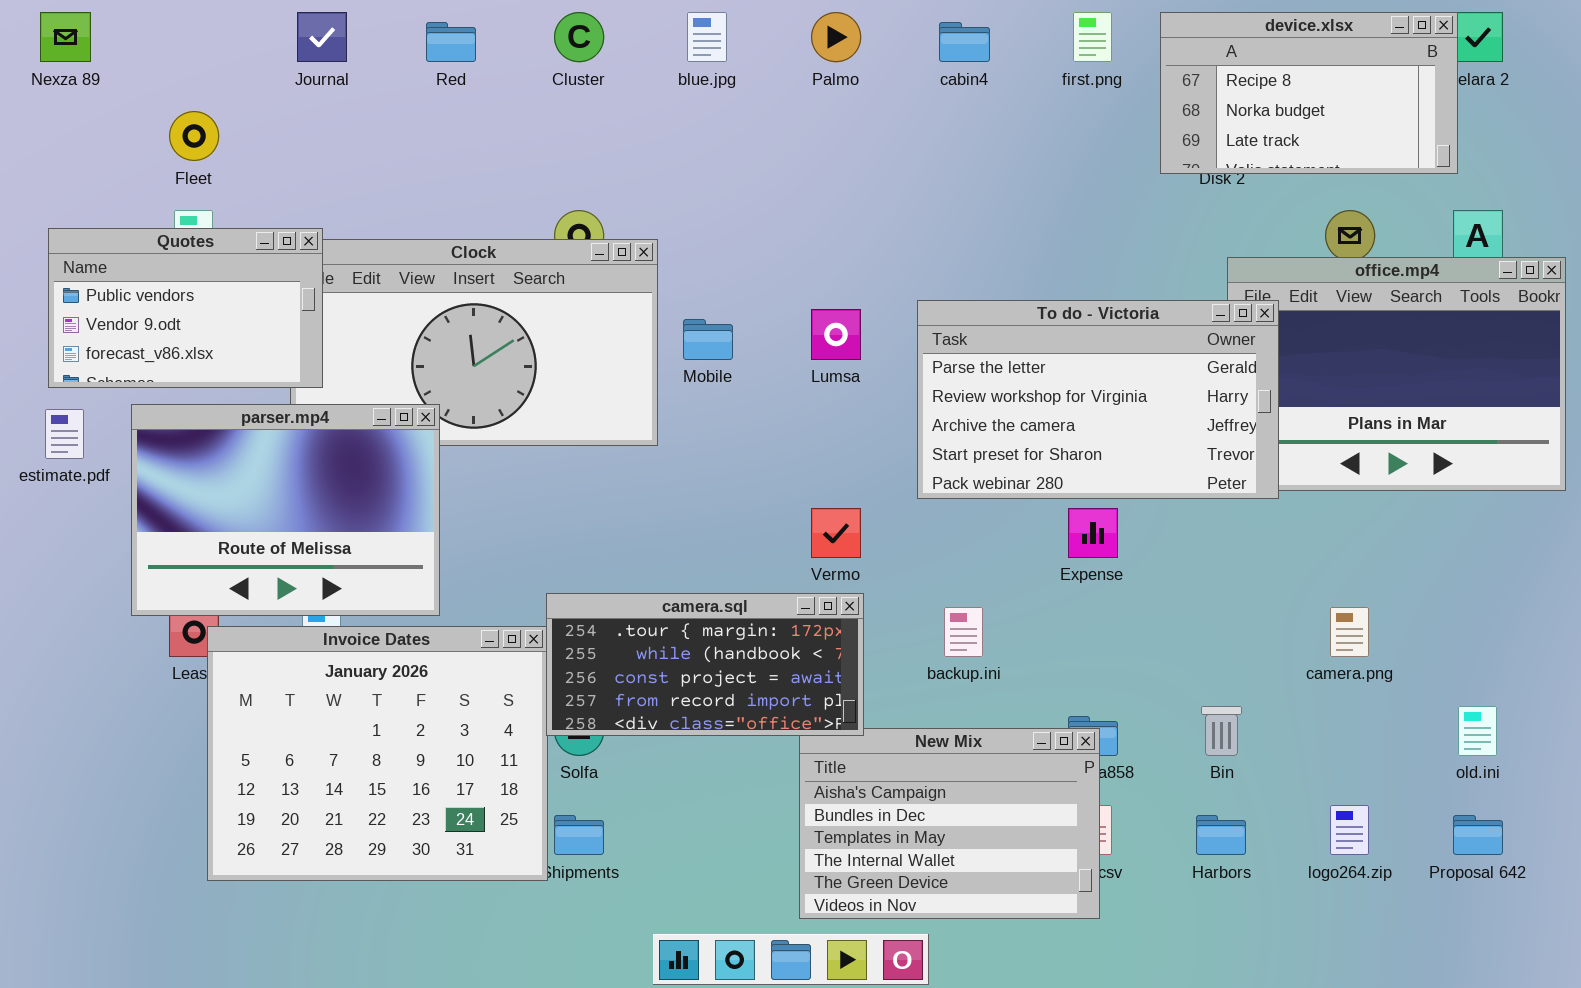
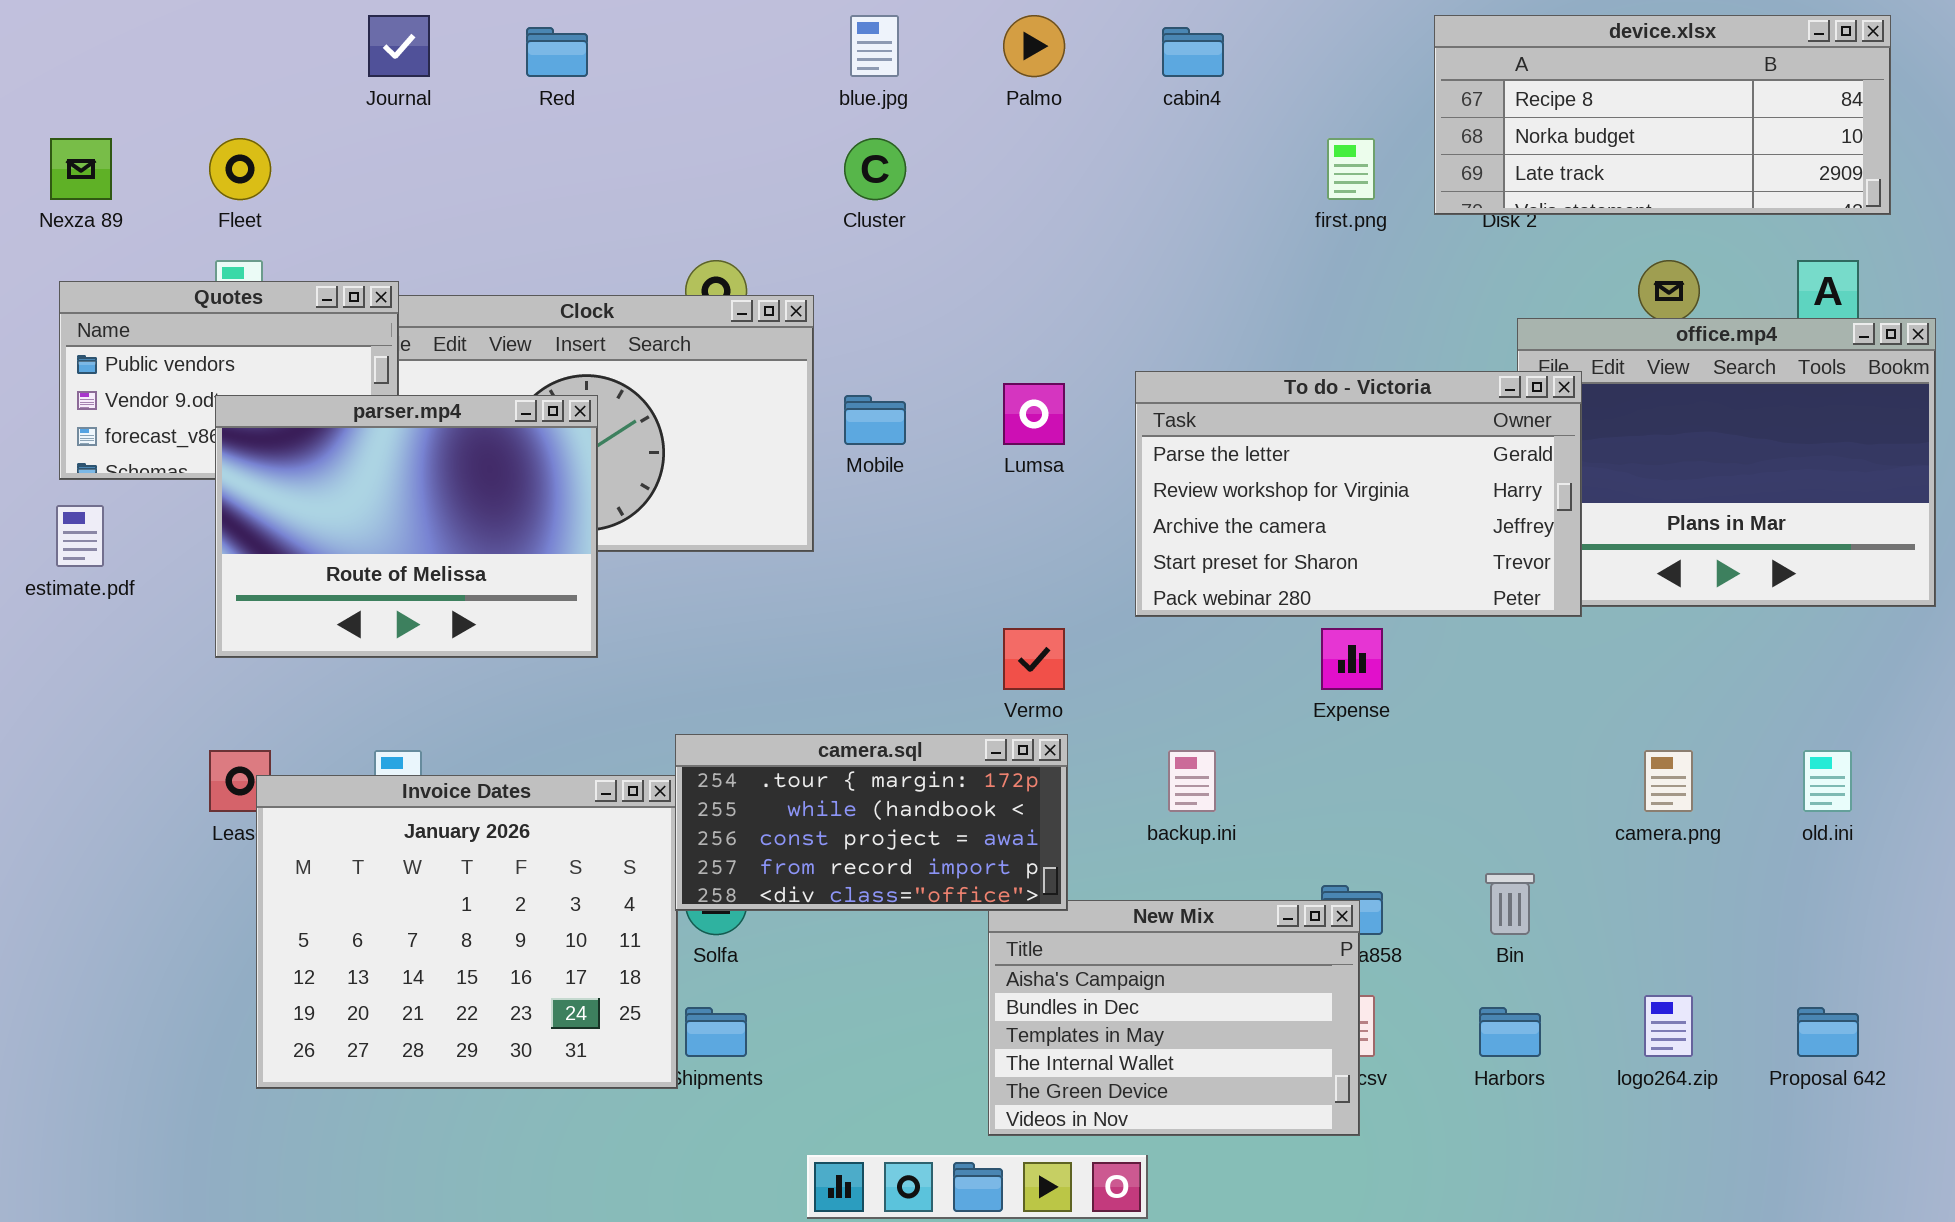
Nexza 89: [40,12,91,62] -> [50,138,112,200], moved
Cluster: [554,12,604,62] -> [844,138,906,200], moved
first.png: [1073,12,1112,62] -> [1327,138,1375,200], moved
device.xlsx: [1160,12,1458,174] -> [1434,15,1891,215], resized
parser.mp4: [131,404,440,616] -> [215,395,598,658], moved
old.ini: [1458,706,1497,756] -> [1803,750,1852,812], moved

